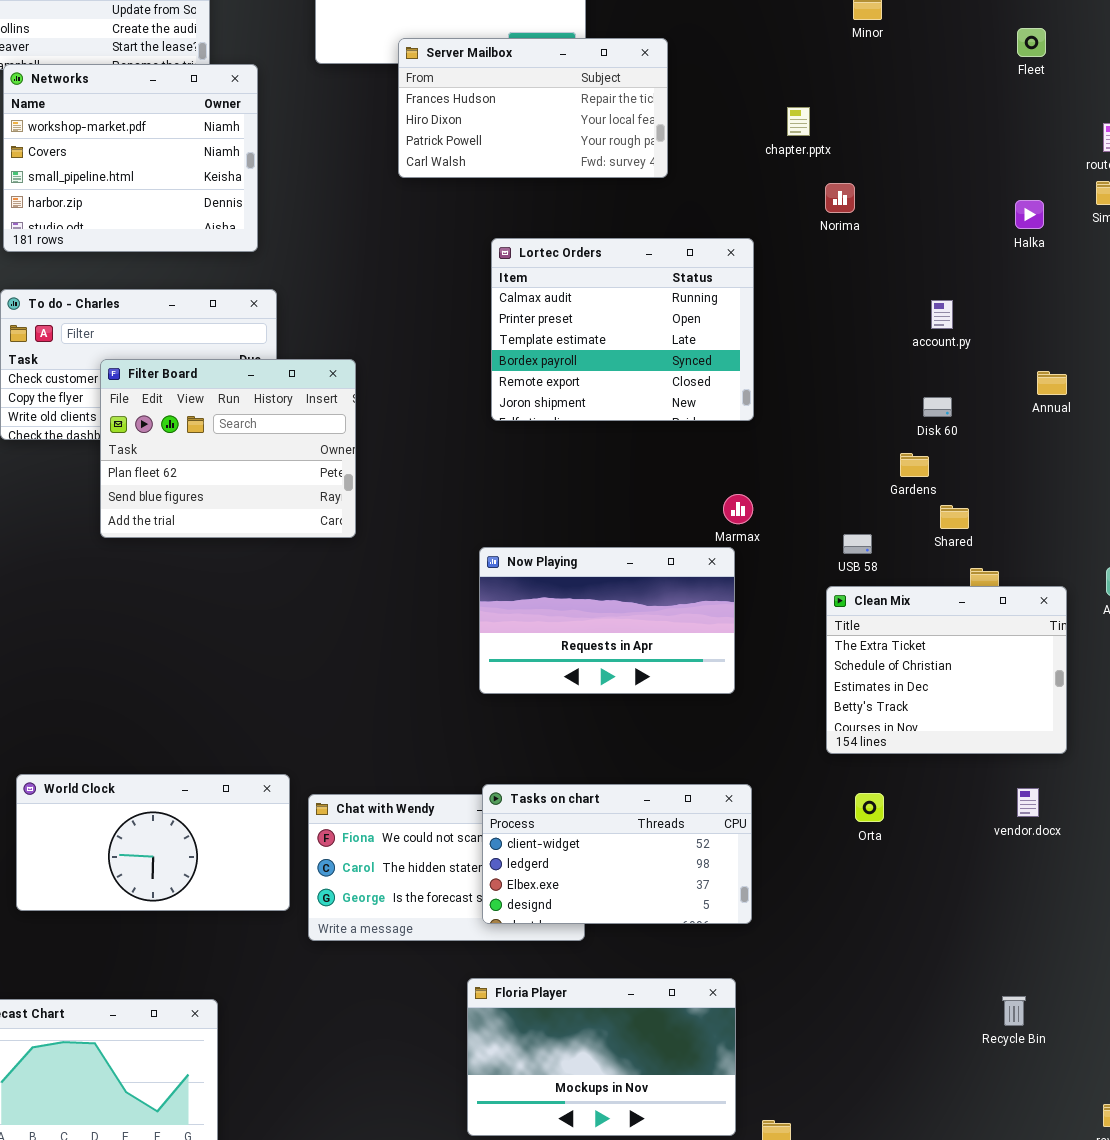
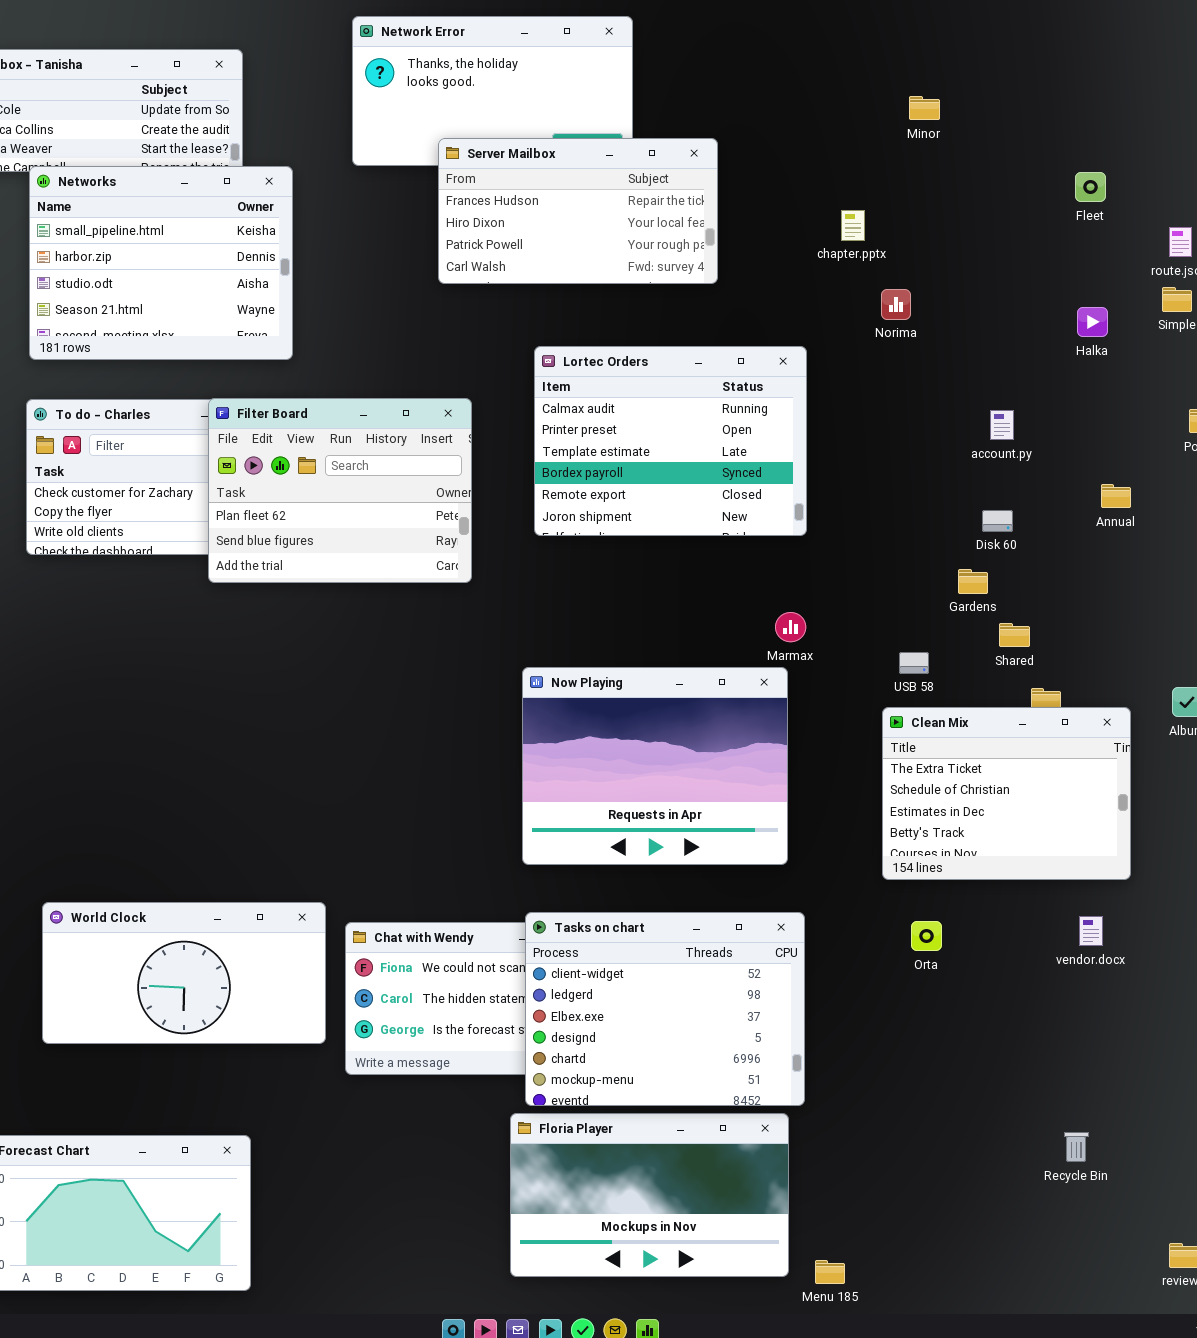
Fleet: [1017,28,1046,57] -> [1075,172,1106,202], moved
Networks: [3,64,258,252] -> [29,166,293,360], scrolled down 2 rows
Filter Board: [100,359,356,538] -> [208,398,472,583], moved
Now Playing: [479,547,735,694] -> [522,667,788,865], resized
Tasks on chart: [482,784,752,924] -> [525,912,805,1106], resized

